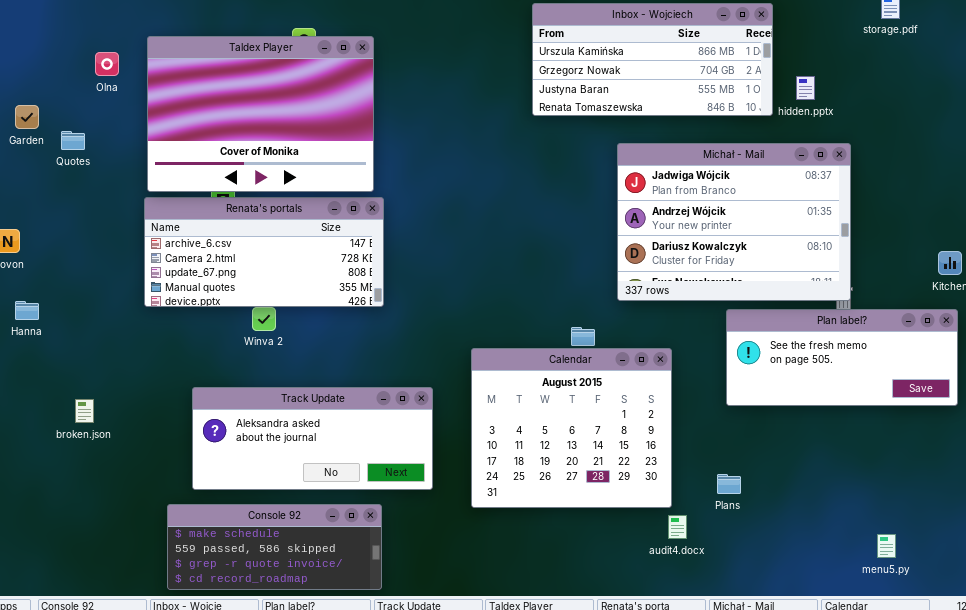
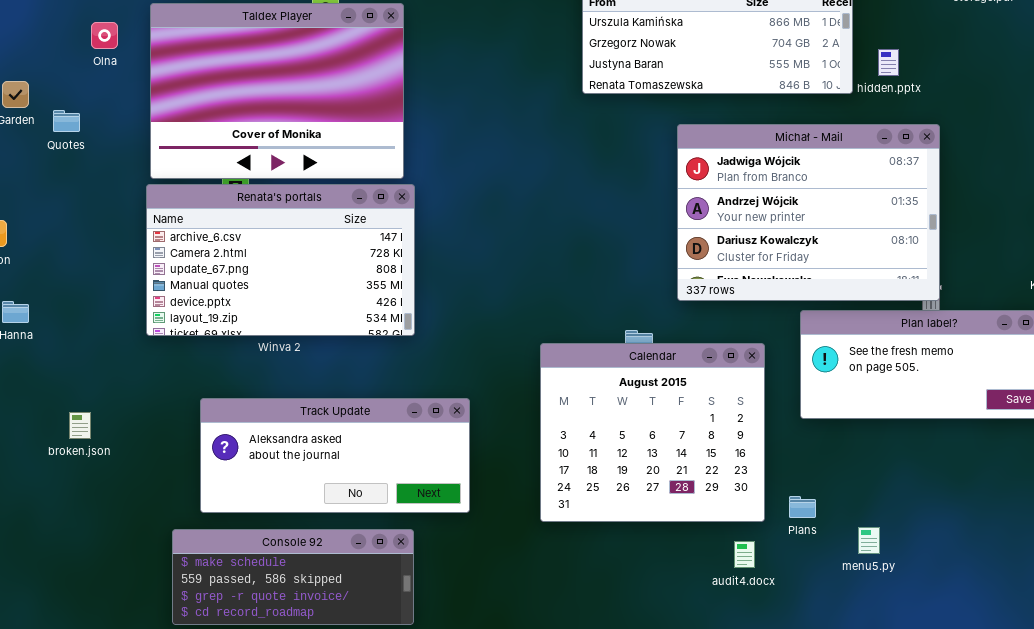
Renata's portals: [144,197,384,307] -> [146,184,415,336], resized
Calendar: [471,348,672,508] -> [540,343,765,522], moved
menu5.py: [877,534,896,558] -> [858,527,880,554], moved

